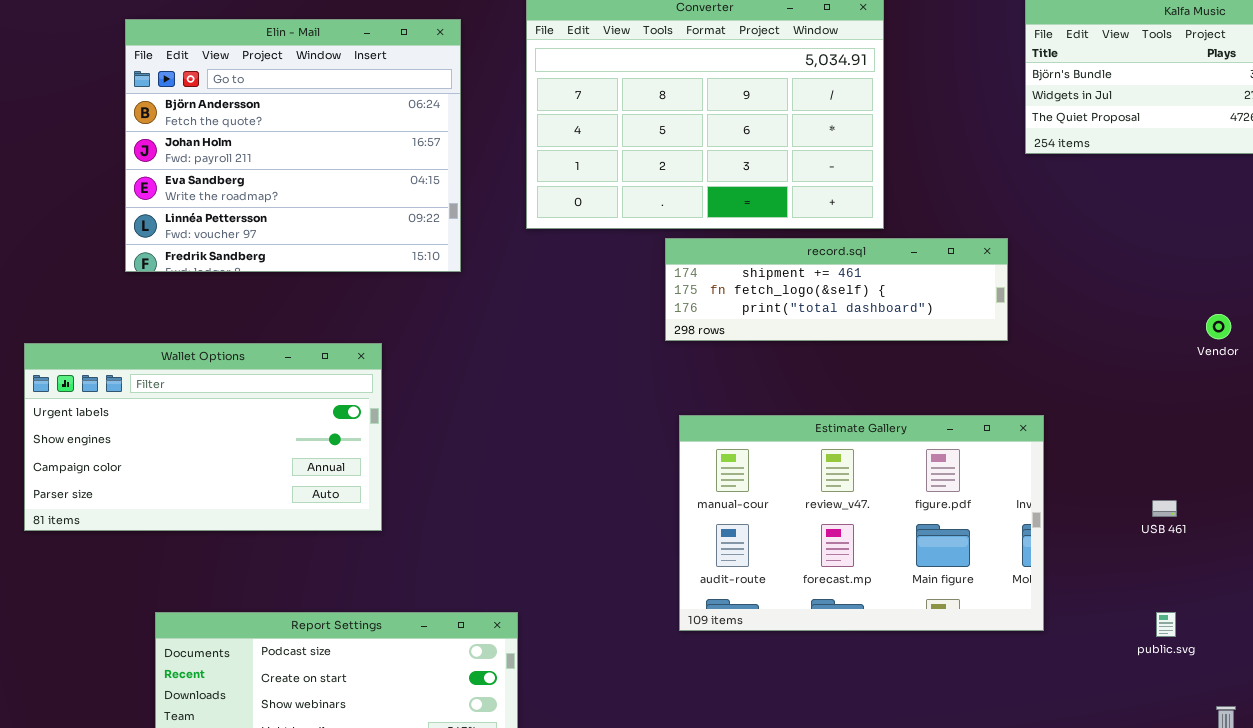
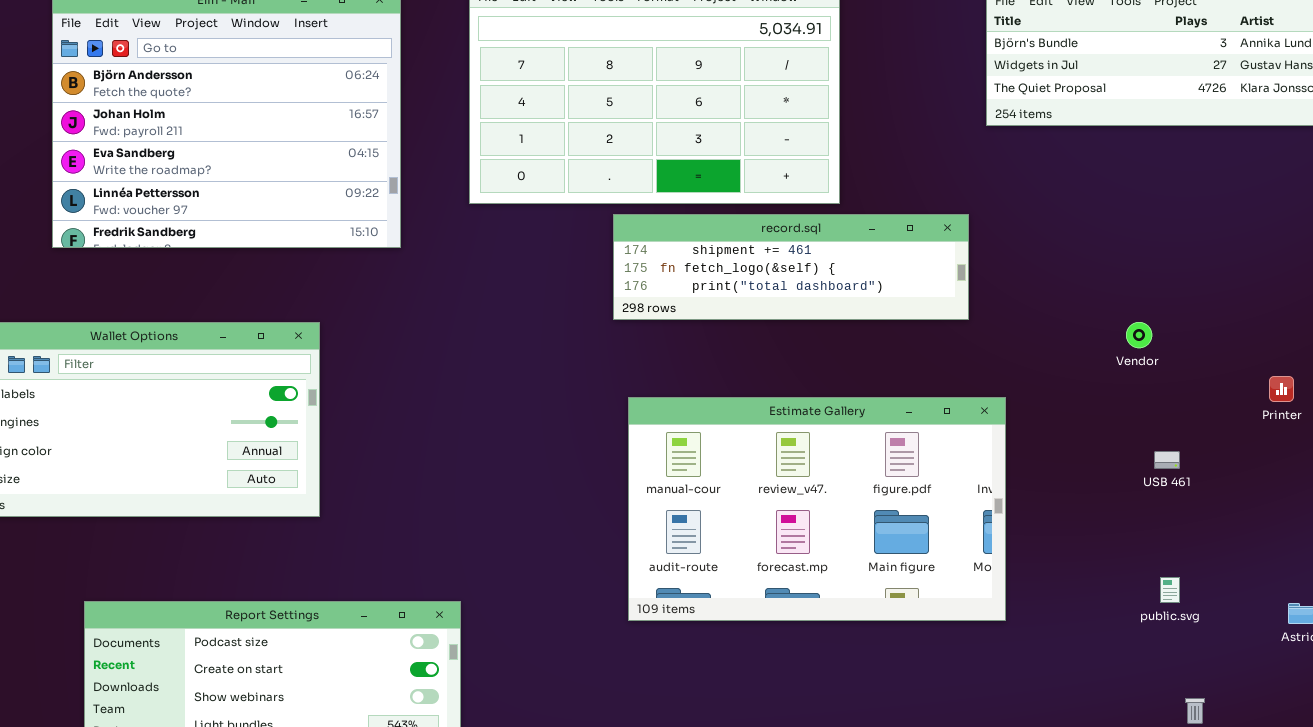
Vendor: [1206,314,1231,339] -> [1126,322,1152,348], moved
USB 461: [1152,500,1177,517] -> [1154,451,1180,469], moved
public.svg: [1156,612,1176,637] -> [1160,577,1180,603], moved

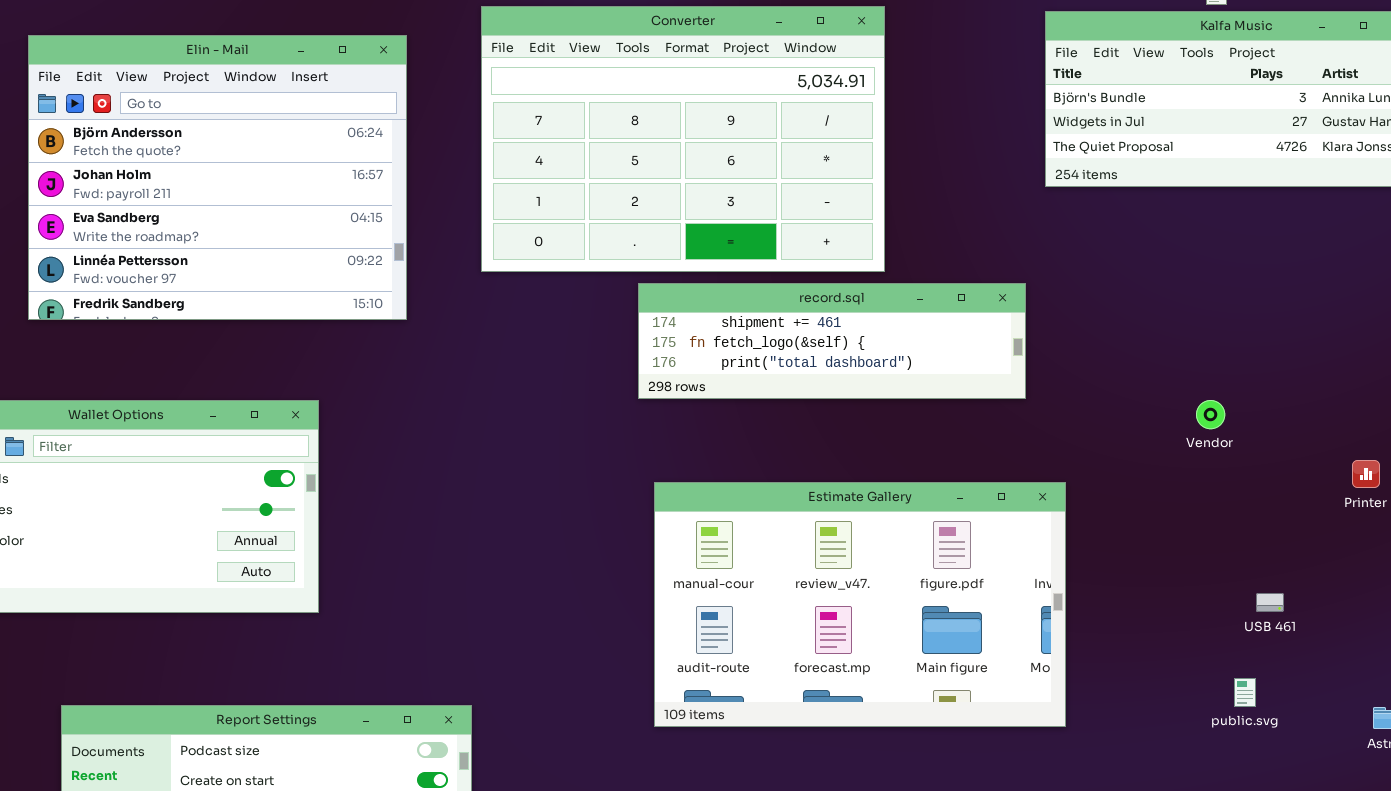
USB 461: [1154,451,1180,469] -> [1256,593,1284,612], moved

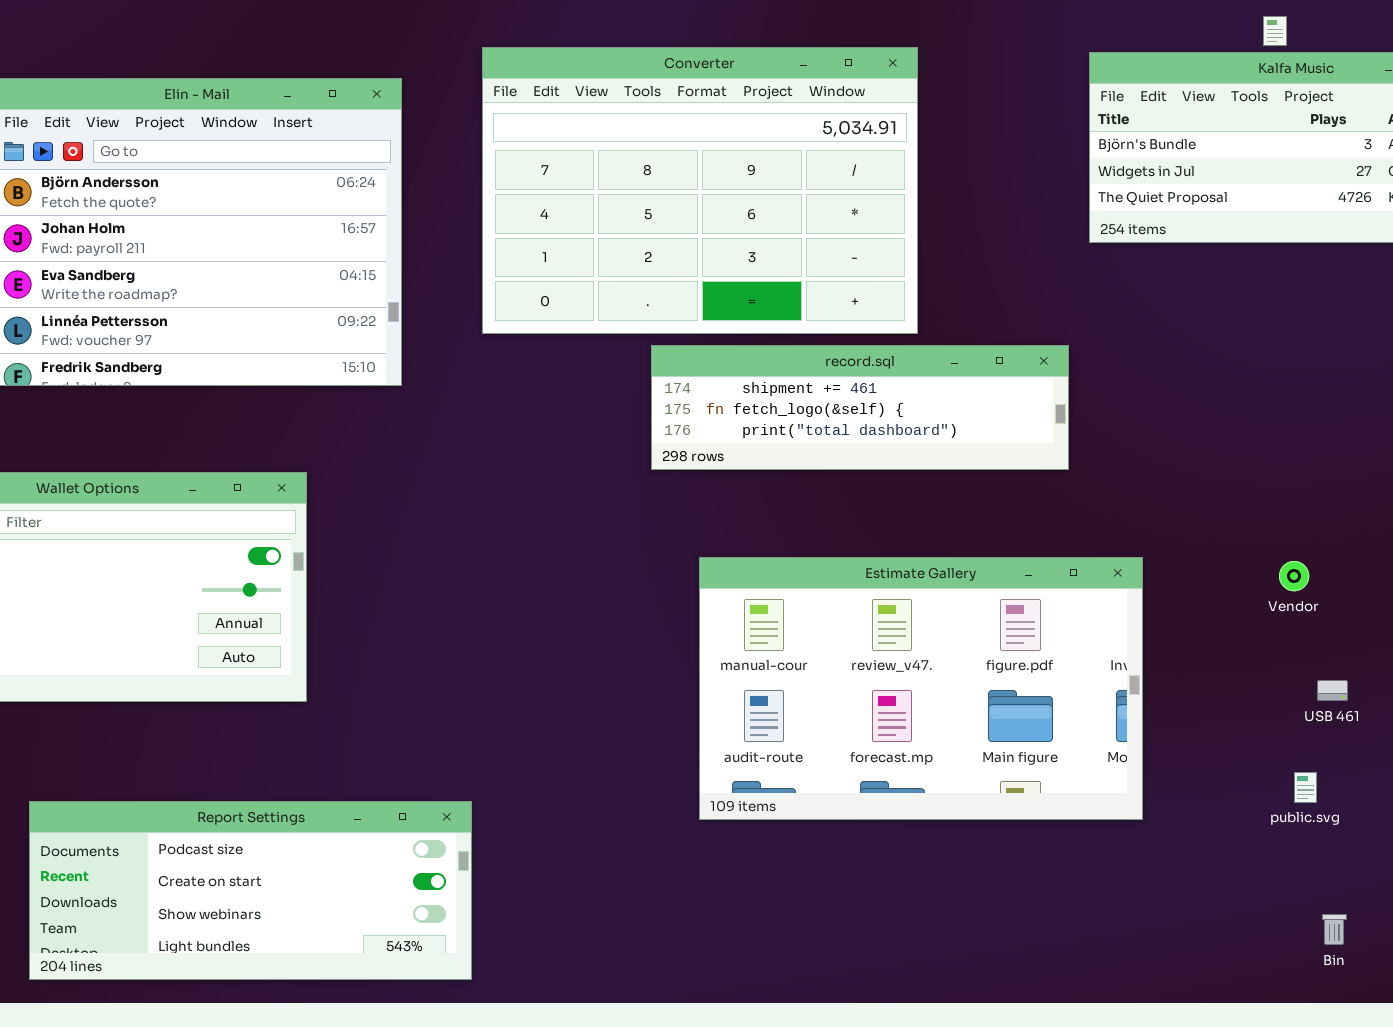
Vendor: [1196,400,1225,429] -> [1279,561,1309,591], moved
Estimate Gallery: [654,482,1066,727] -> [699,557,1143,820], moved

